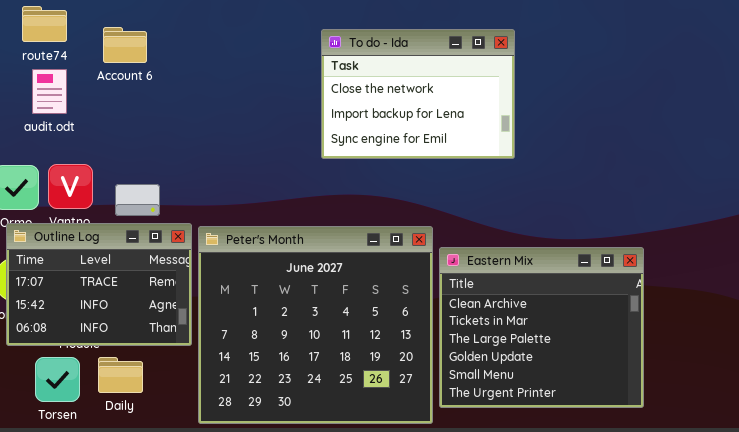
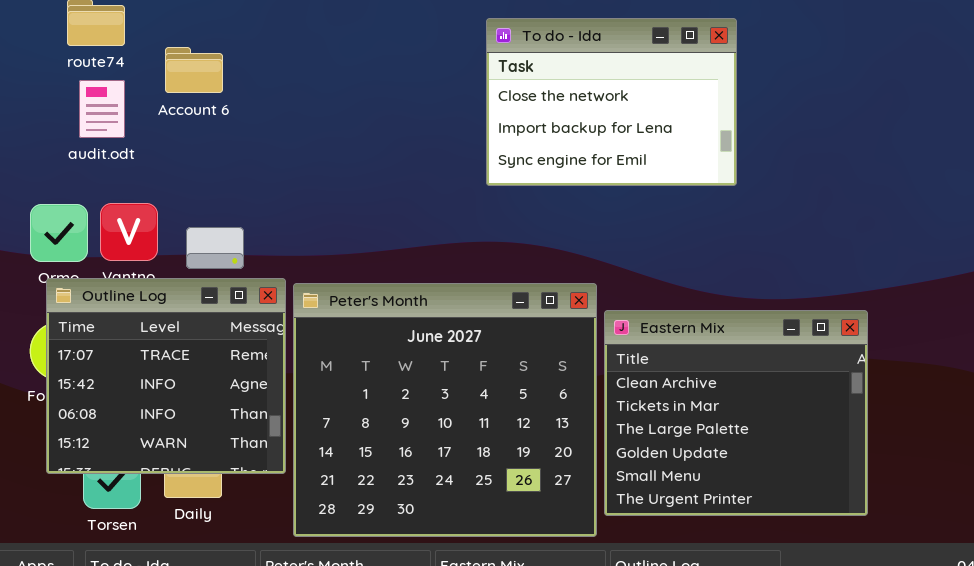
Account 6: [103,27,147,63] -> [165,47,223,93], moved
To do - Ida: [321,29,515,159] -> [486,18,737,186], moved
Outline Log: [6,223,192,346] -> [46,278,286,474], resized

